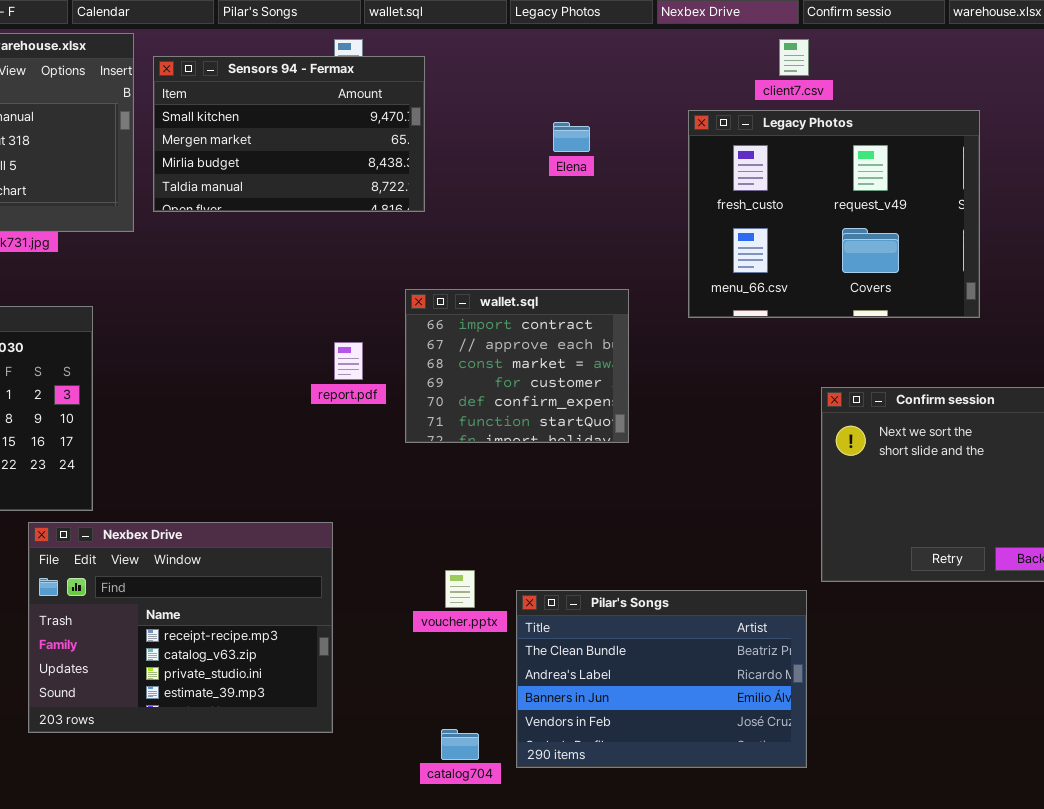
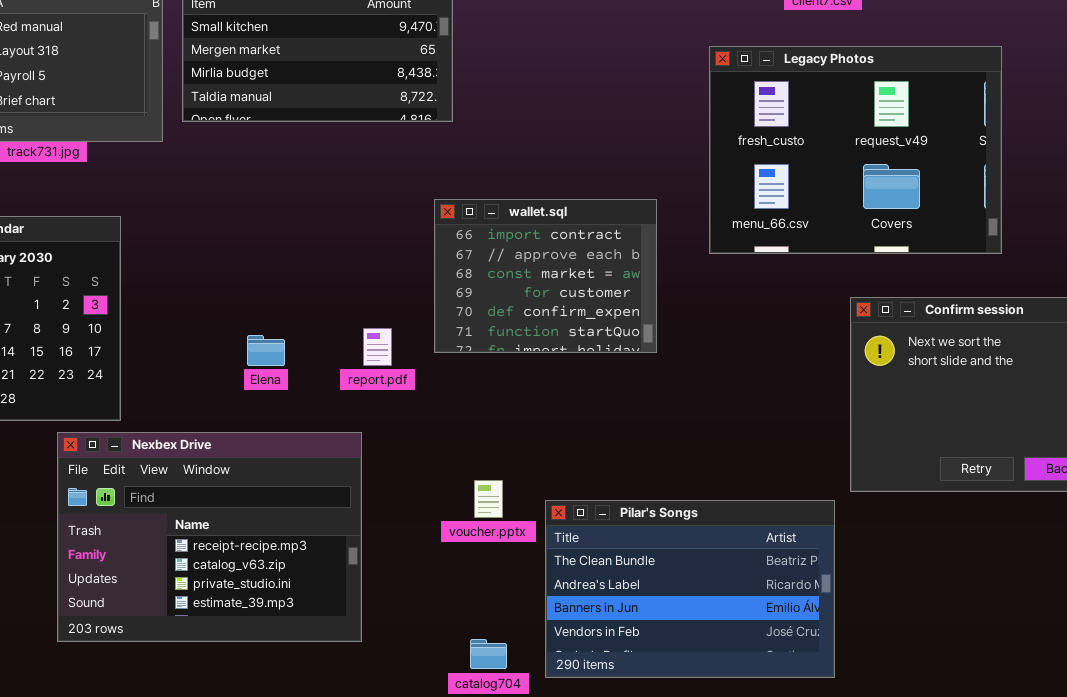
Legacy Photos: [688,110,980,318] -> [709,46,1002,254], moved
Elena: [553,122,590,152] -> [247,335,285,366], moved
report.pdf: [334,342,363,380] -> [363,328,392,366], moved

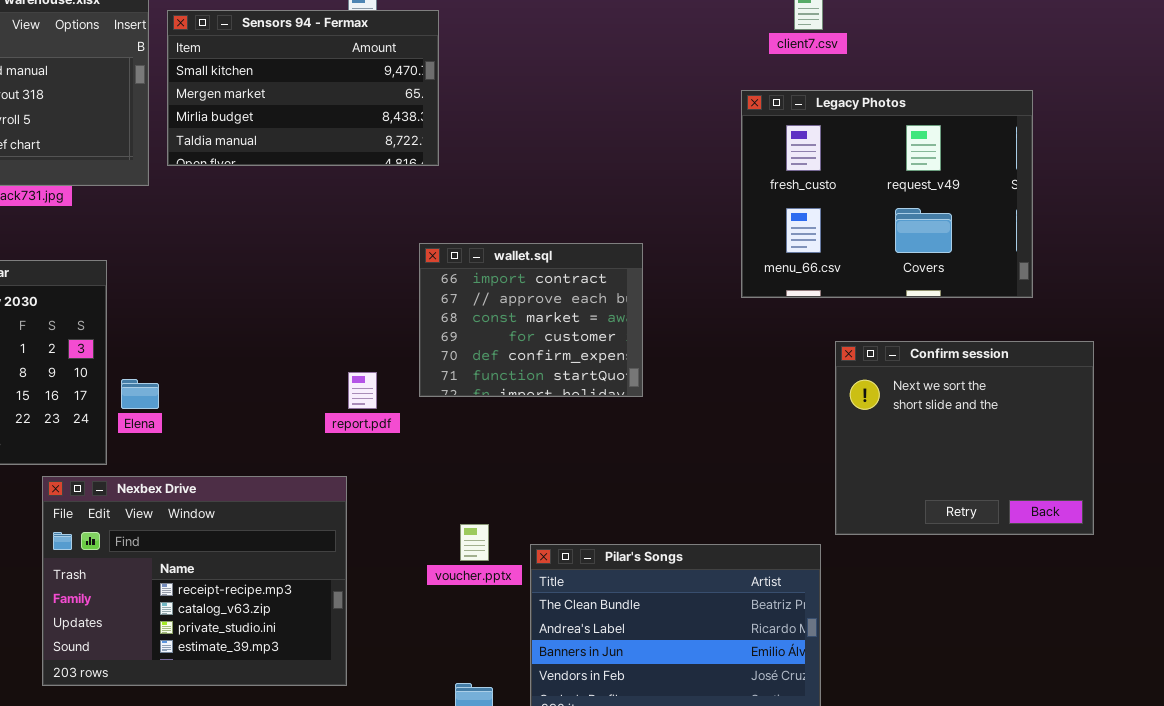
Legacy Photos: [709,46,1002,254] -> [741,90,1033,298], moved
Elena: [247,335,285,366] -> [121,379,159,409], moved

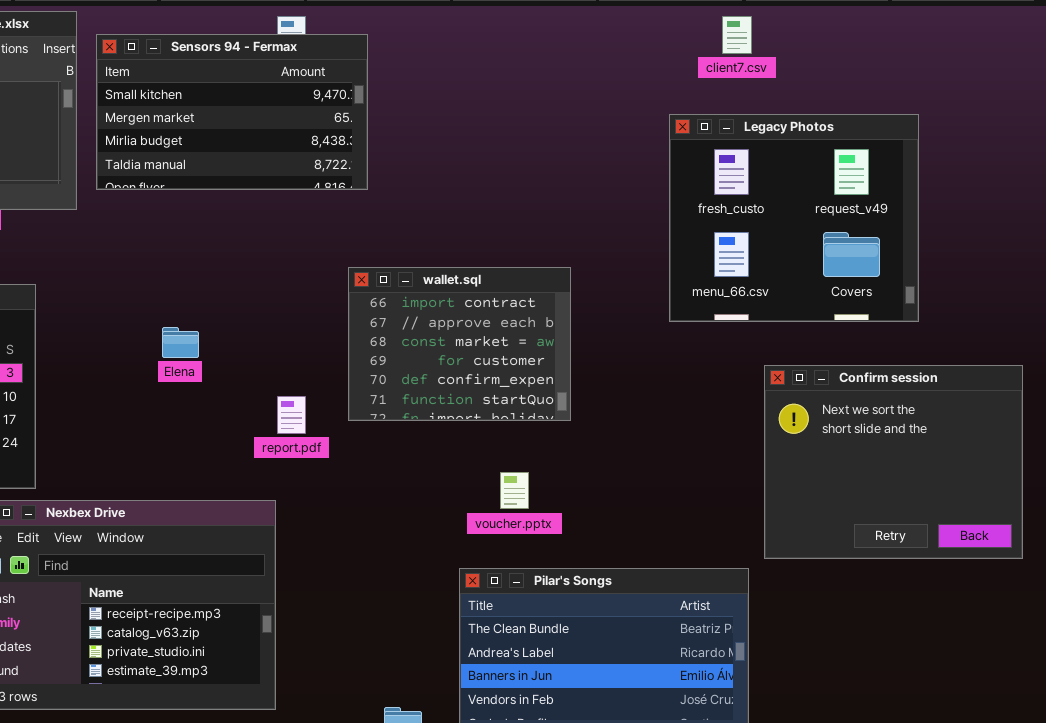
Legacy Photos: [741,90,1033,298] -> [669,114,919,322], resized
Elena: [121,379,159,409] -> [162,327,199,358], moved
voucher.pptx: [460,524,489,561] -> [500,472,529,509], moved

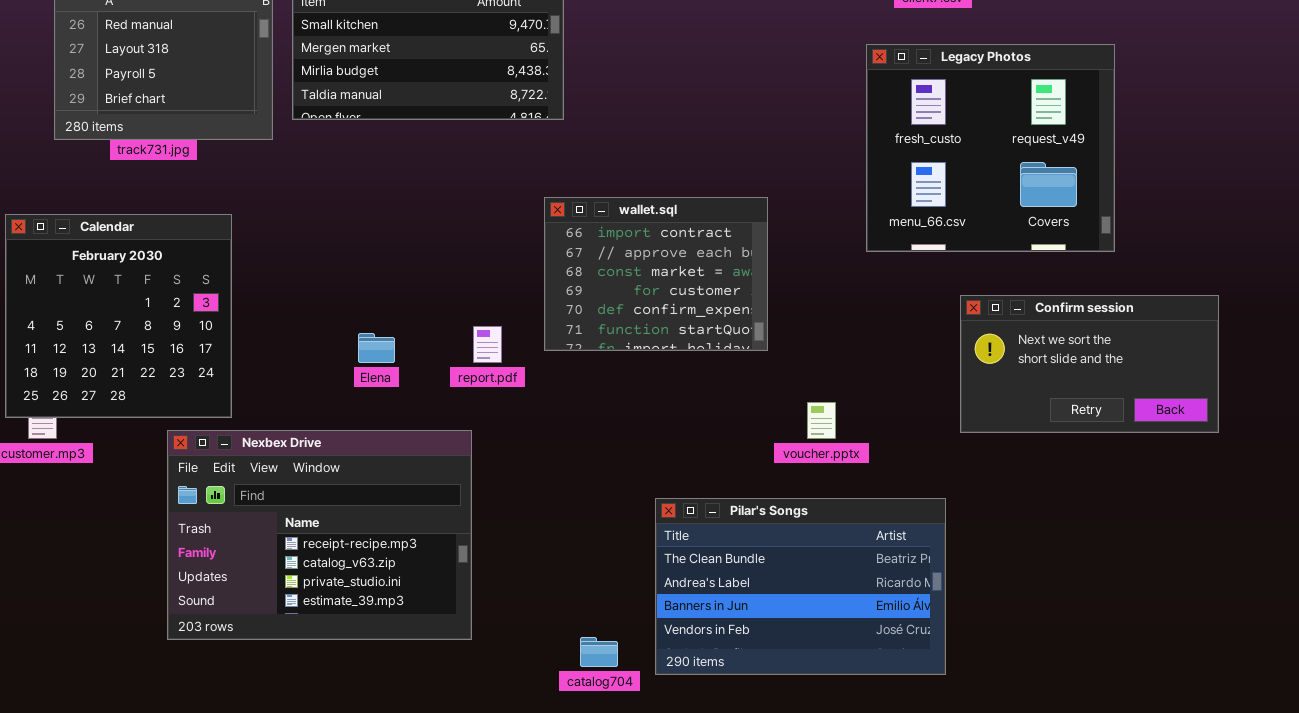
Elena: [162,327,199,358] -> [358,333,395,363], moved
Confirm session: [764,365,1023,559] -> [960,295,1219,433], resized
voucher.pptx: [500,472,529,509] -> [807,402,836,439], moved

